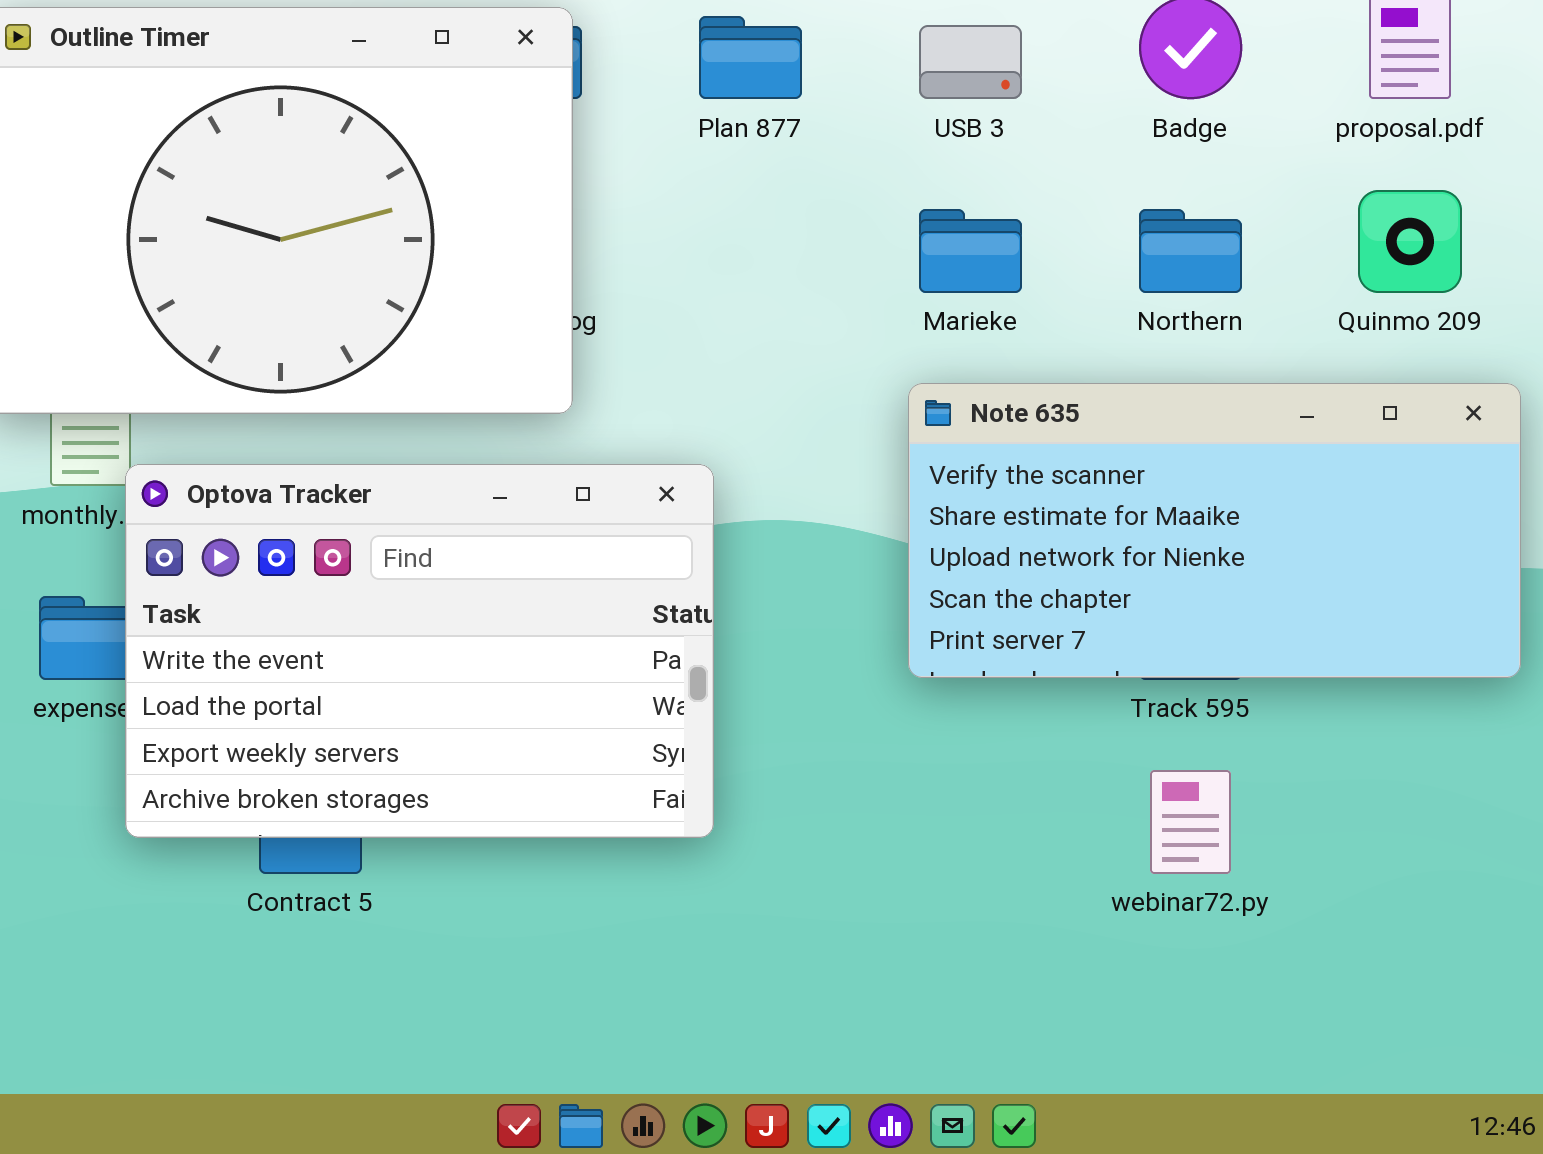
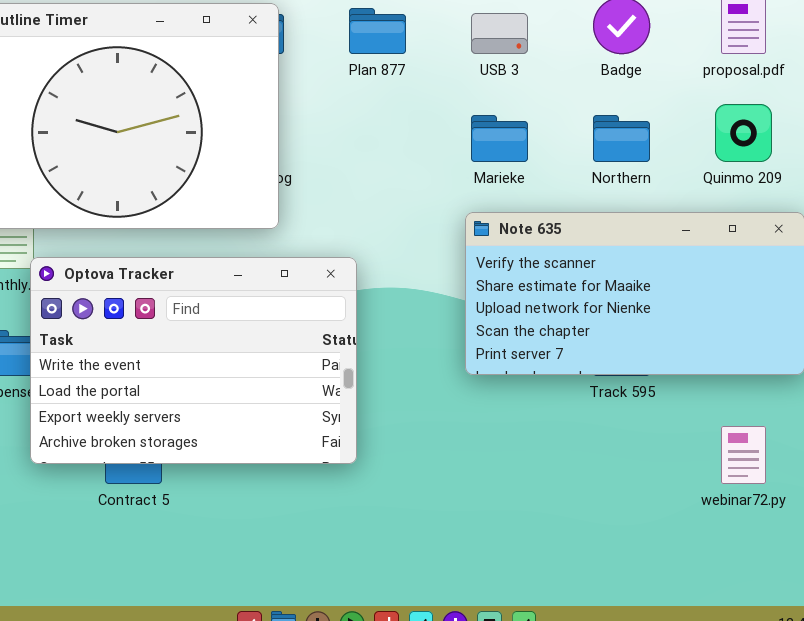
webinar72.py: [1150,770,1231,874] -> [721,426,766,484], moved

